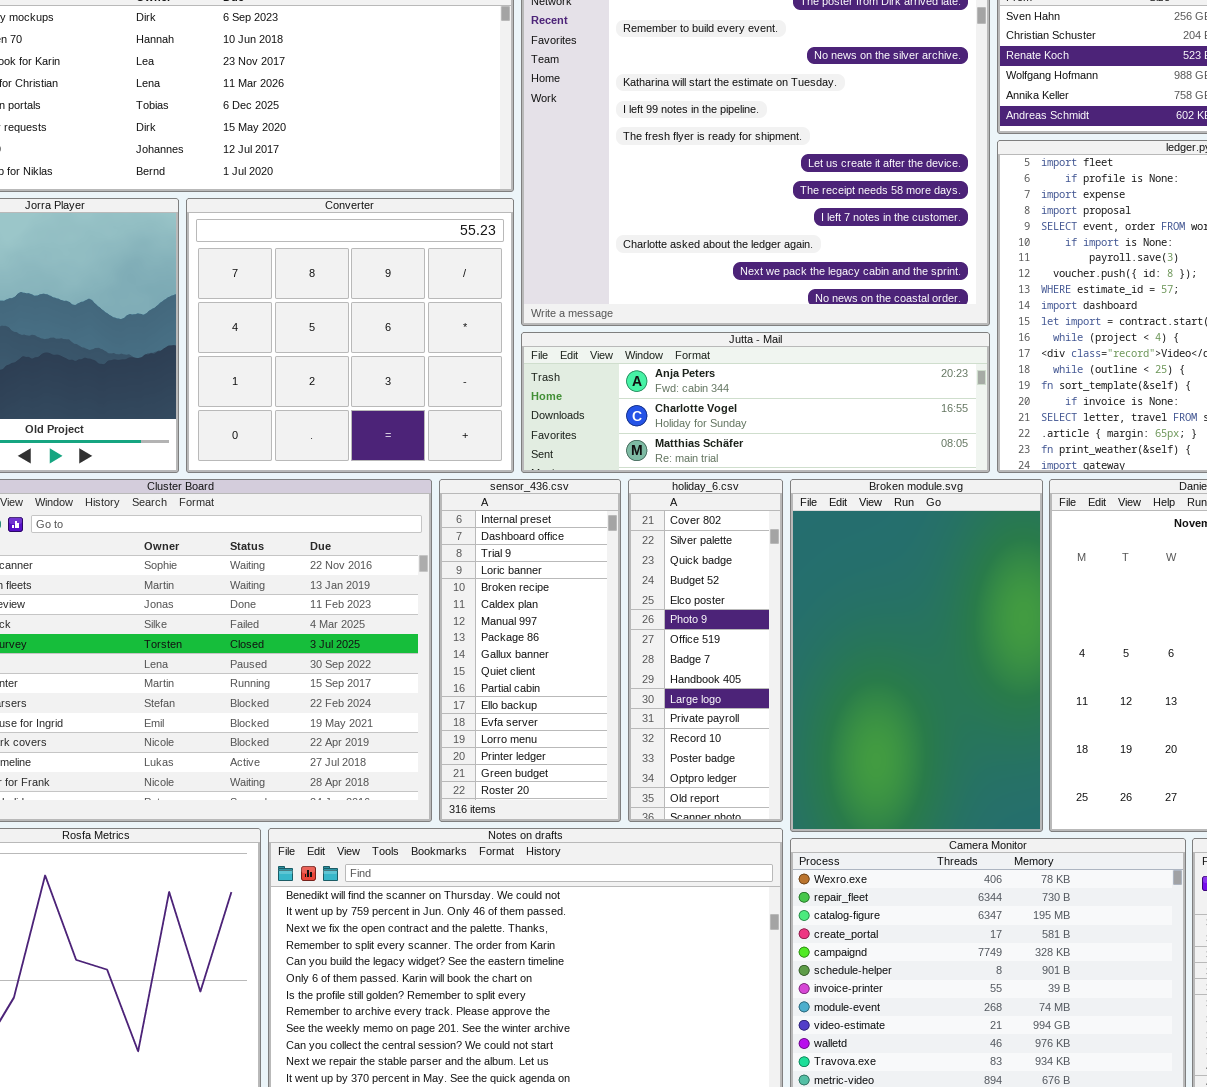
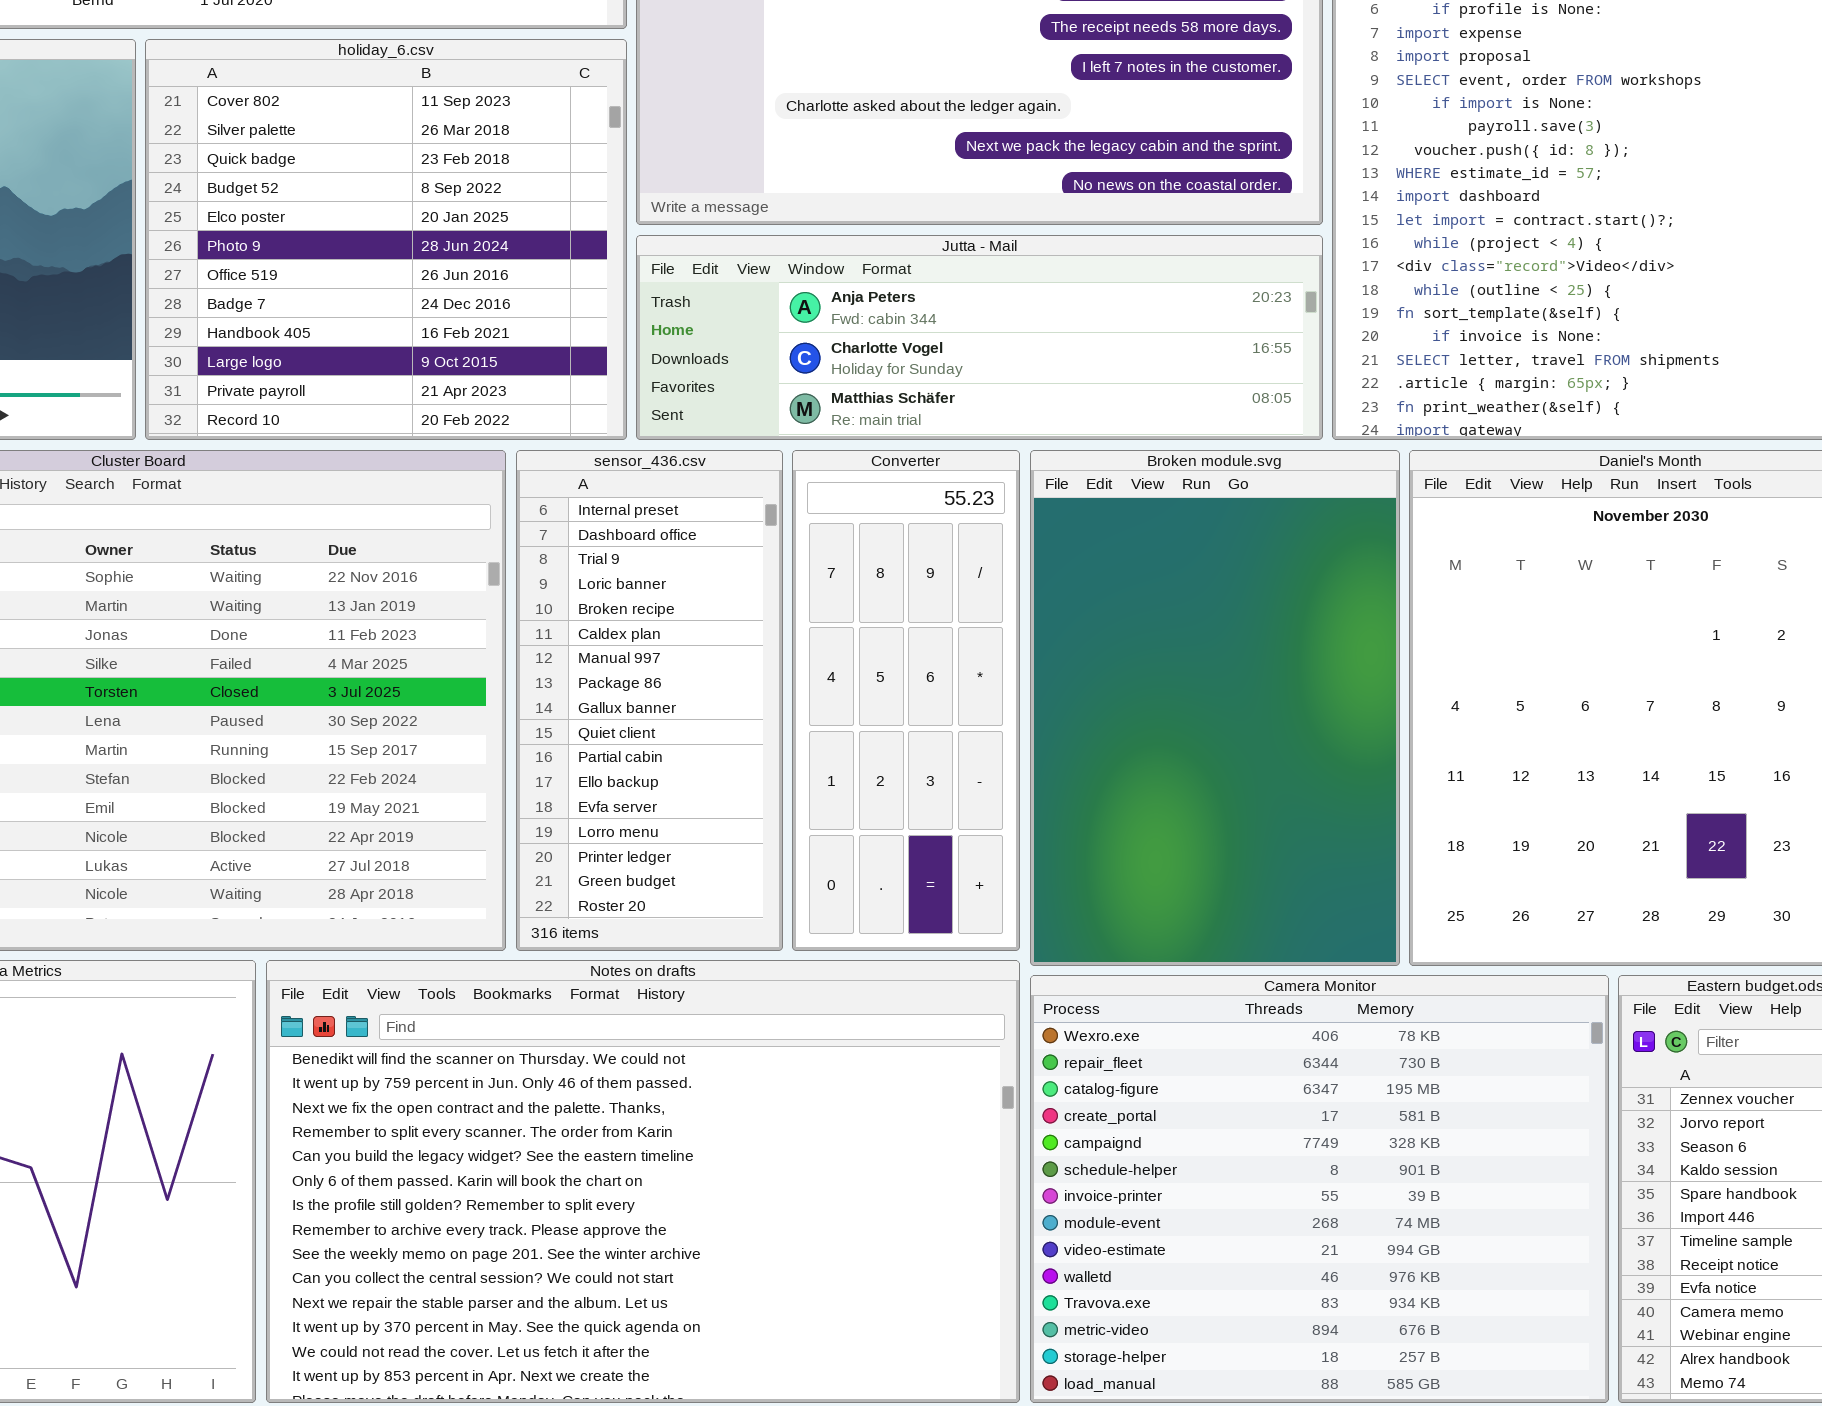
Converter: [186,198,514,473] -> [792,450,1020,951], moved, resized
holiday_6.csv: [628,479,783,822] -> [145,39,627,440], moved, resized

